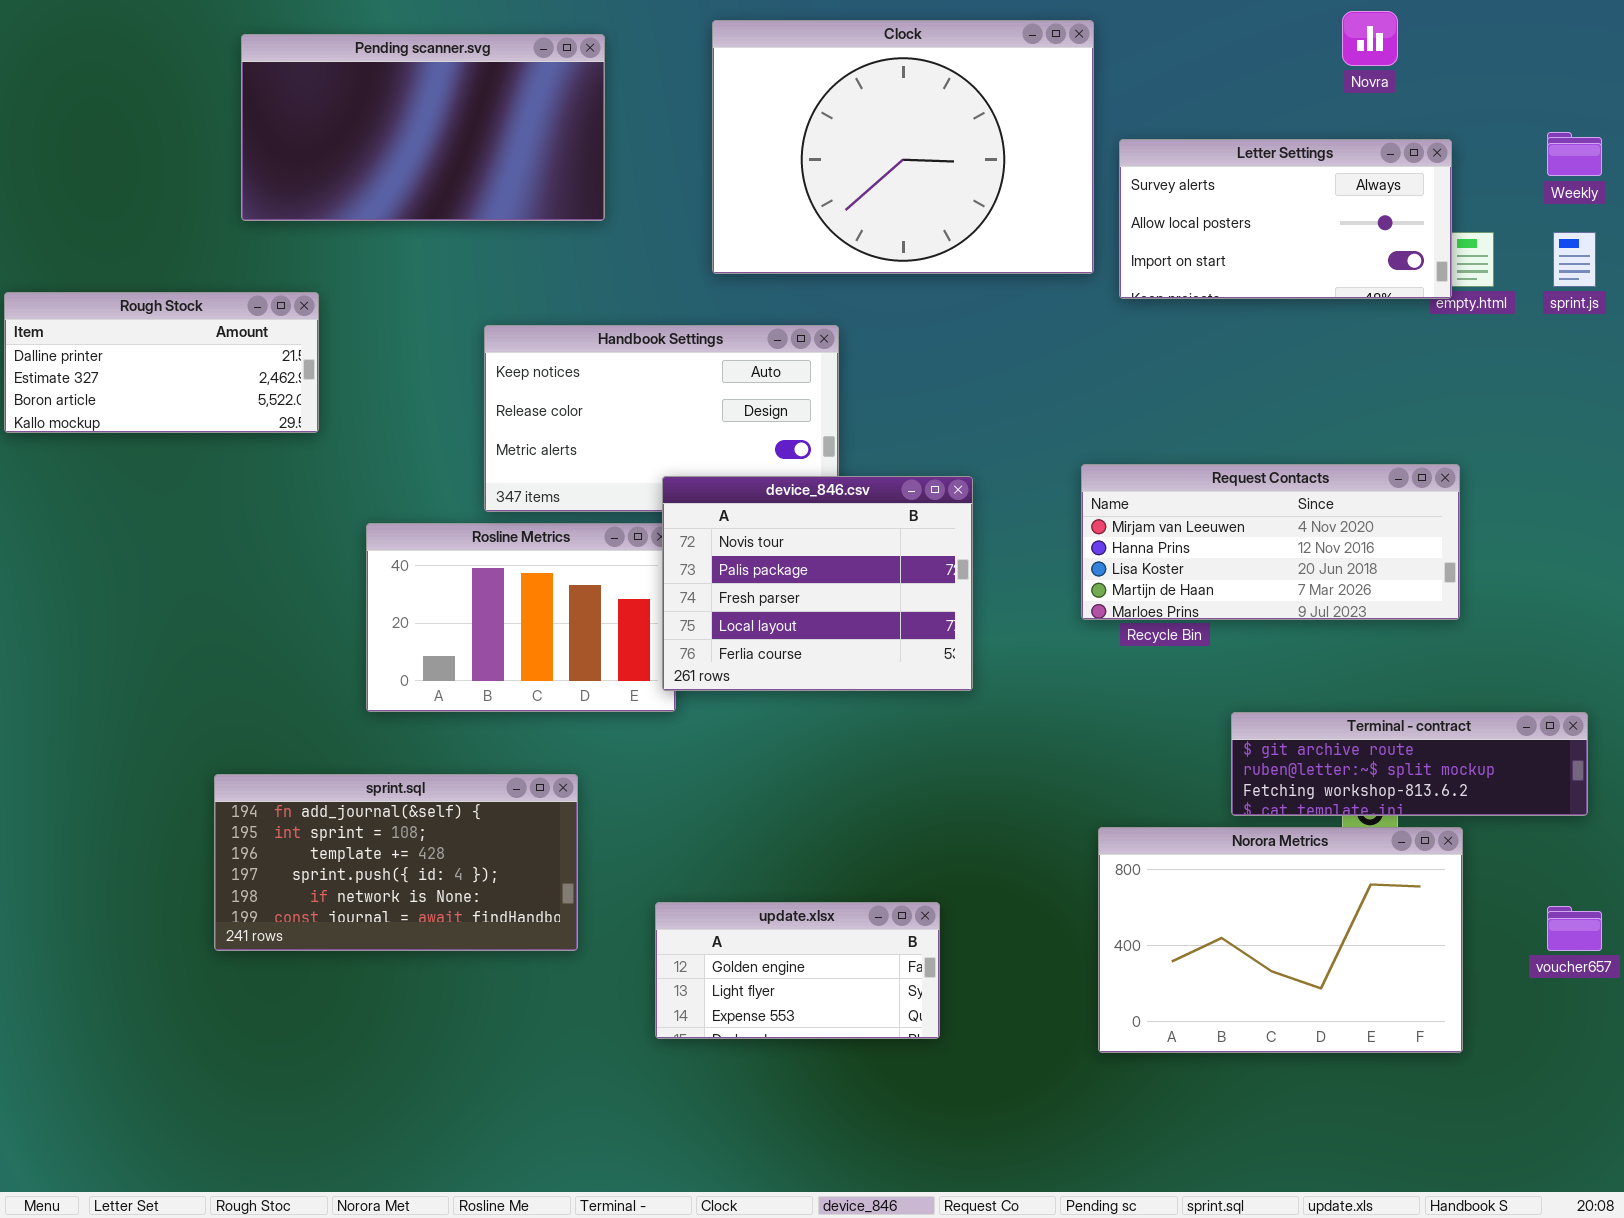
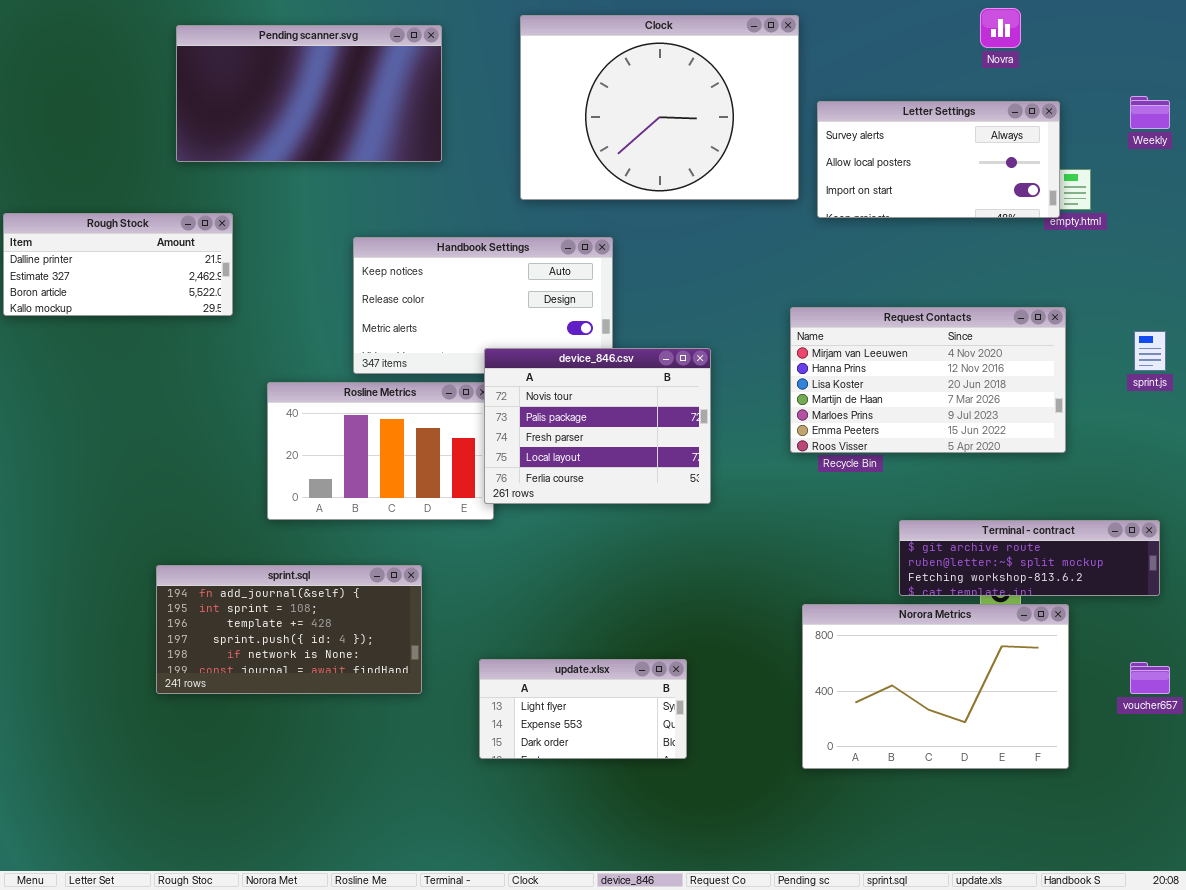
sprint.js: [1553,232,1596,287] -> [1134,331,1166,371], moved
Request Contacts: [1081,464,1460,620] -> [790,307,1066,453], resized
update.xlsx: [655,902,940,1039] -> [479,659,687,759], scrolled down 1 row

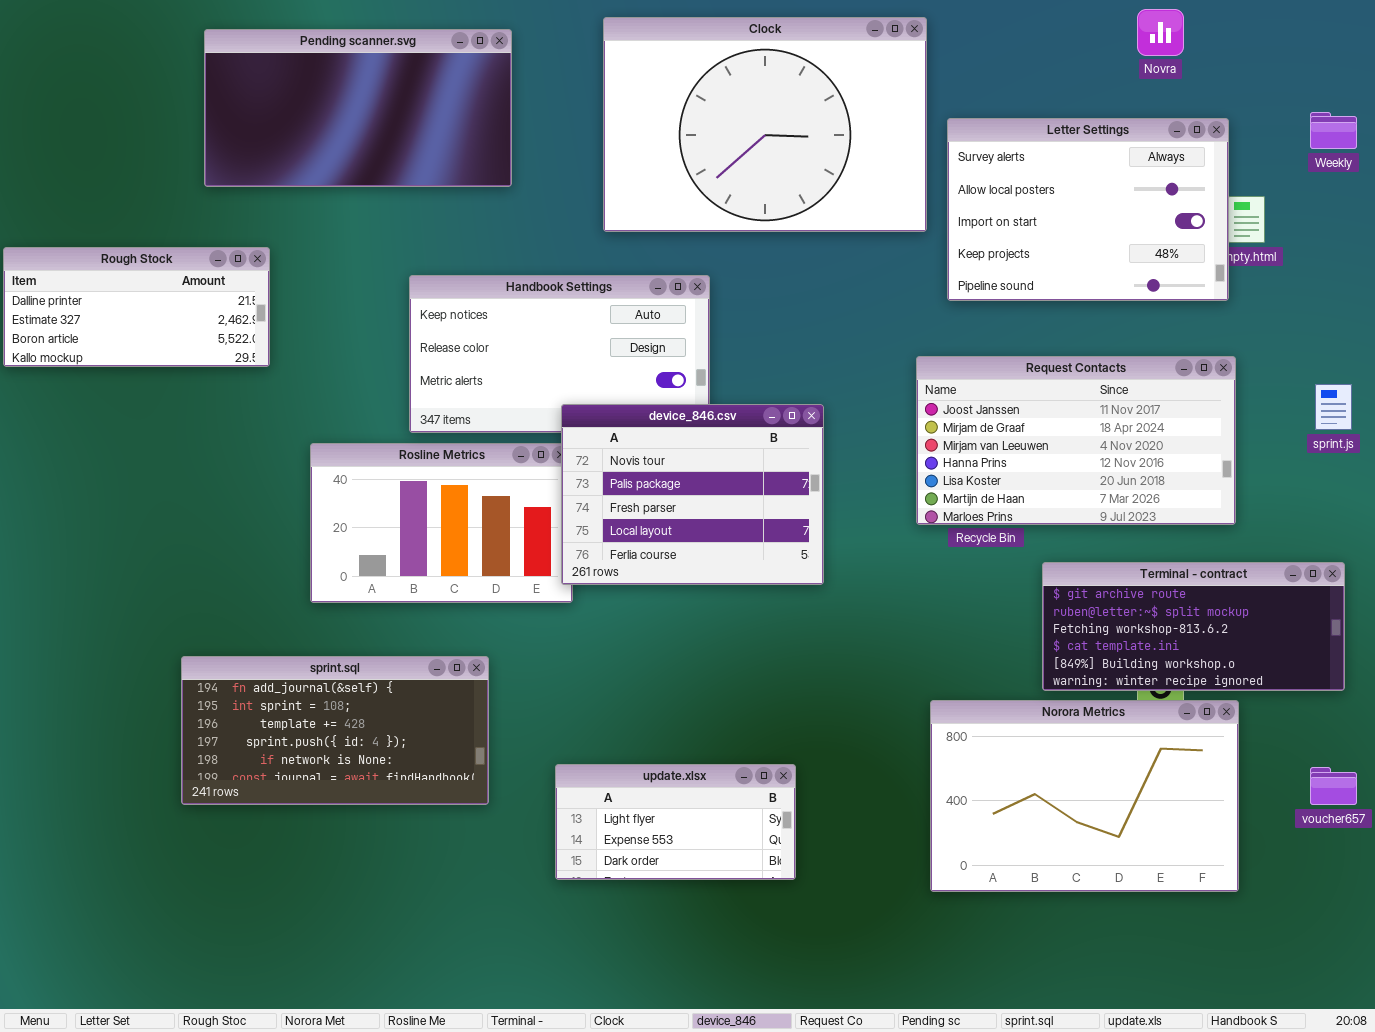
Letter Settings: [817,101,1060,218] -> [947,118,1229,301], resized
Request Contacts: [790,307,1066,453] -> [916,356,1236,525], scrolled up 2 rows
Terminal - contract: [899,520,1160,596] -> [1042,562,1345,691], resized

